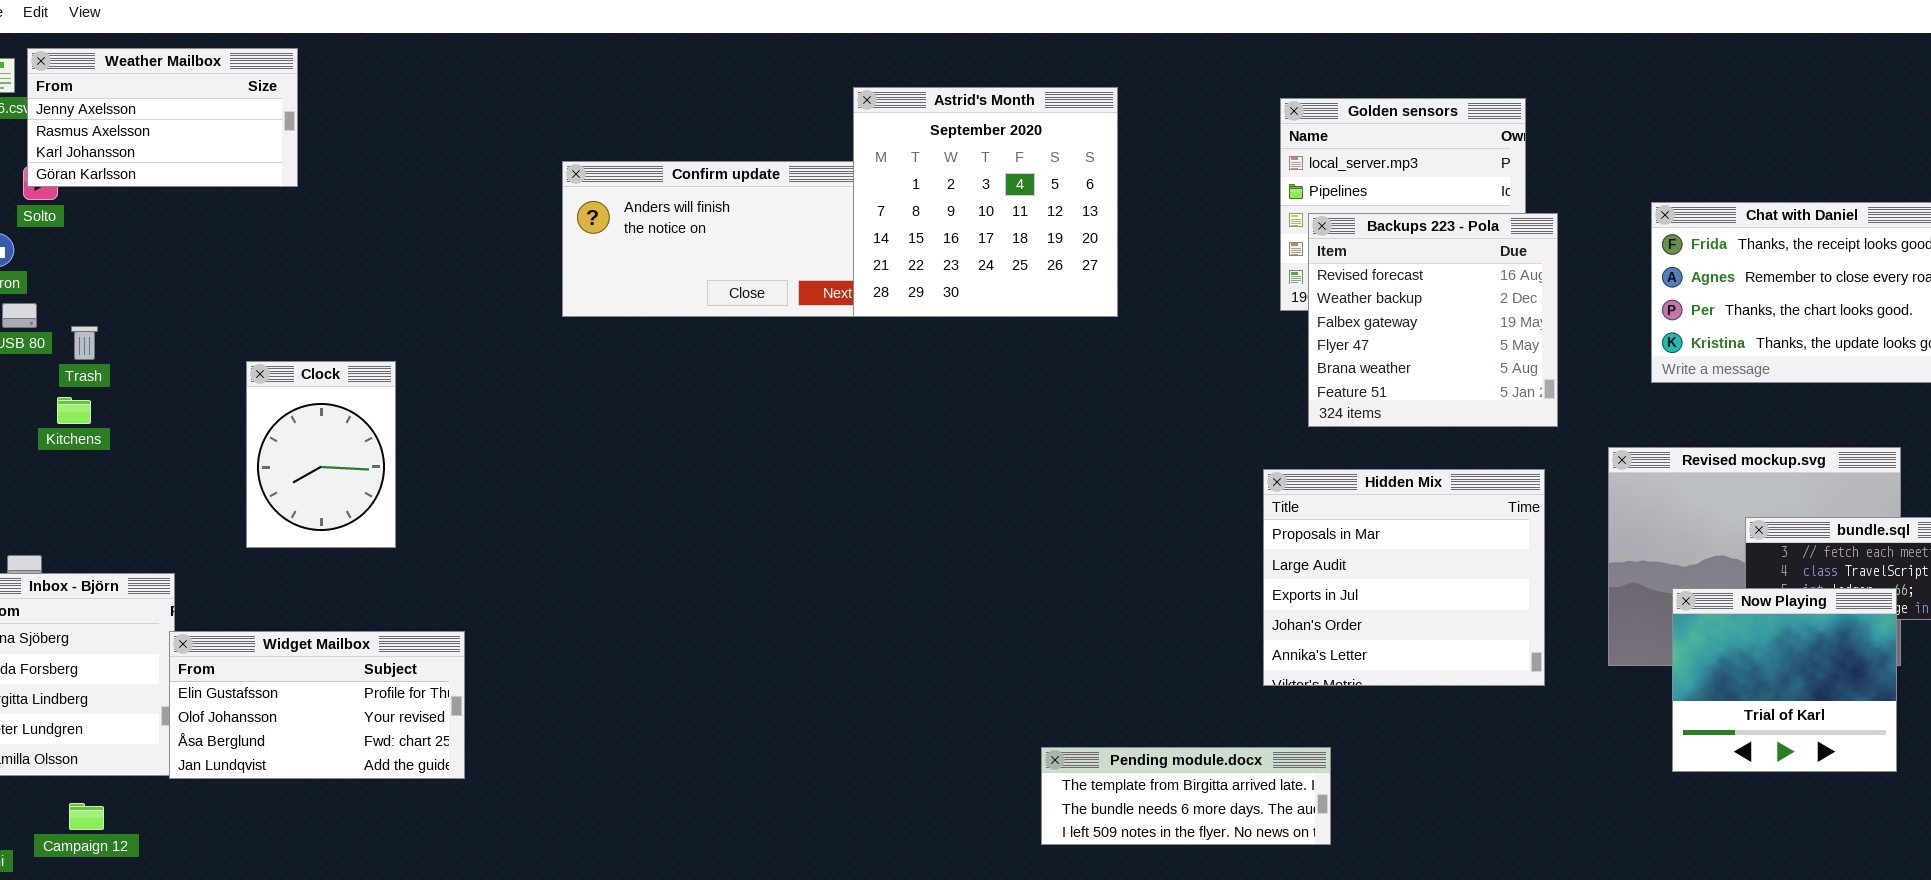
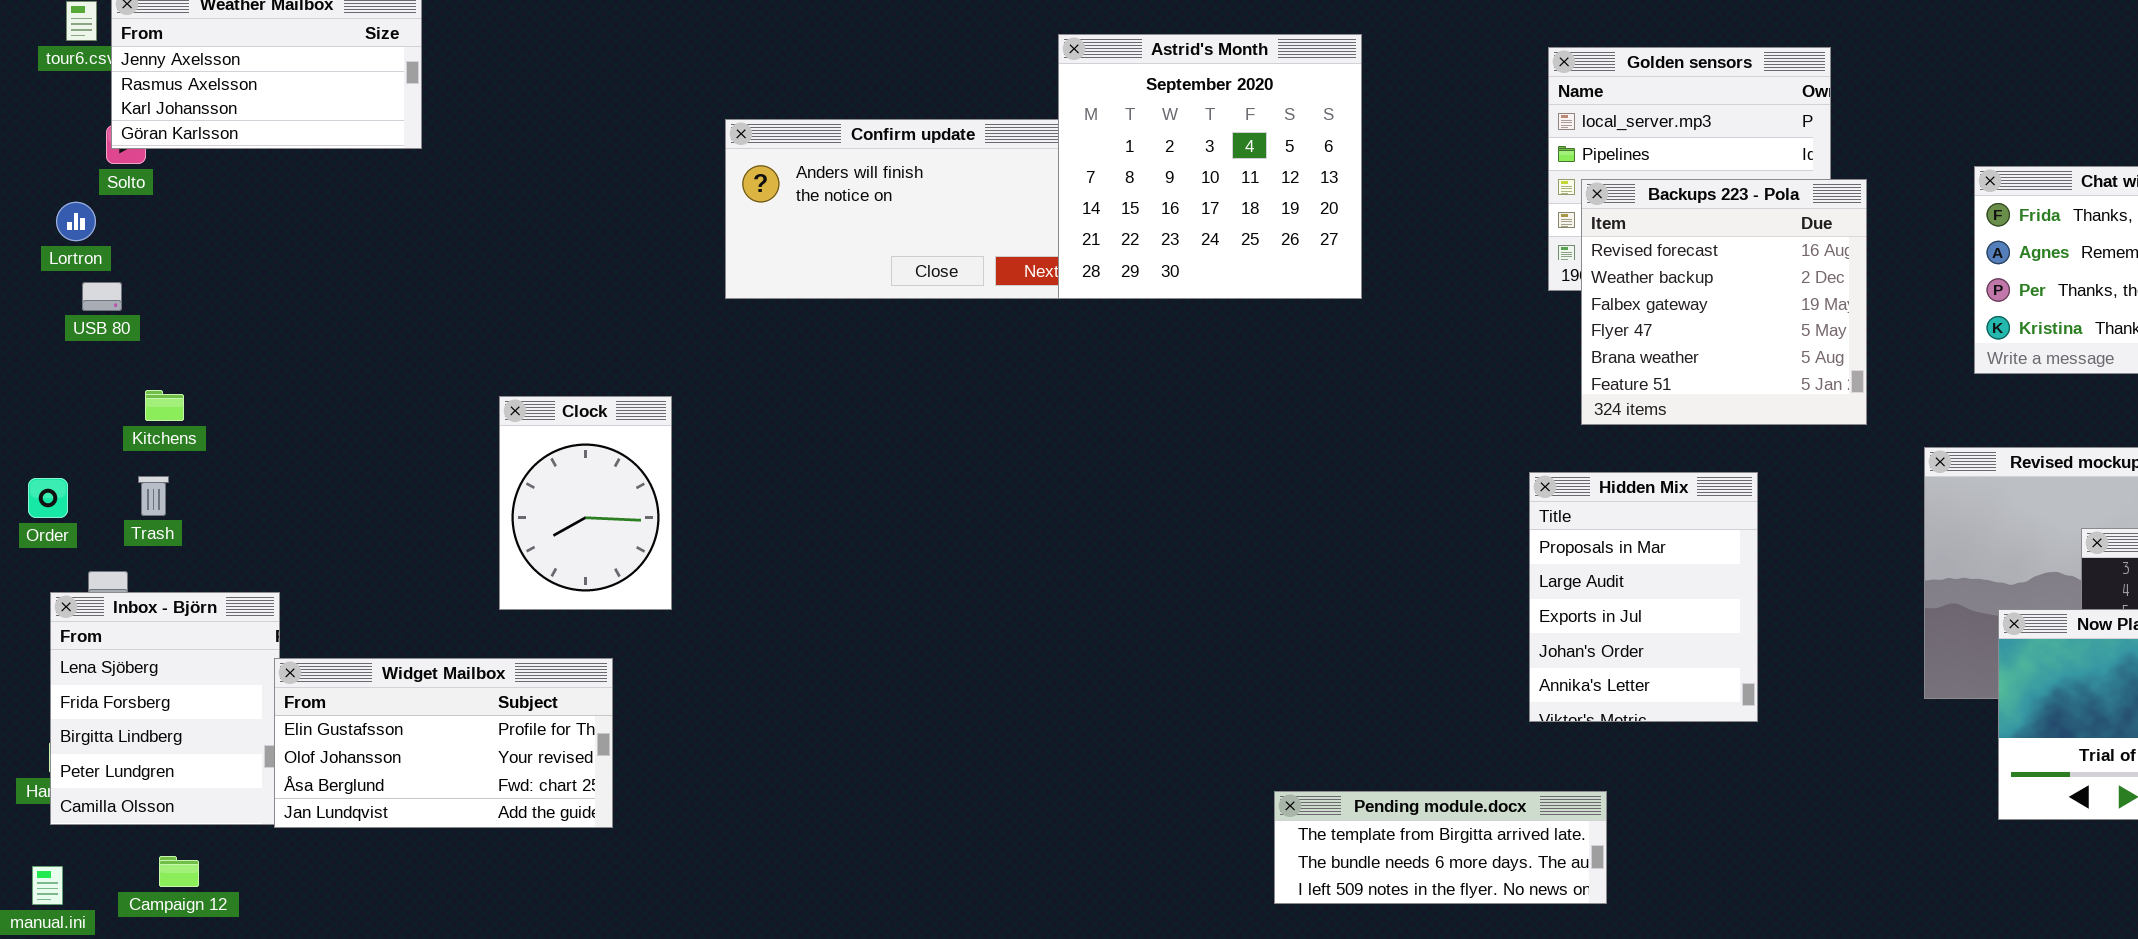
Trash: [71,326,98,360] -> [138,476,169,516], moved
Clock: [246,361,396,548] -> [499,396,672,610], moved
Hidden Mix: [1263,469,1545,686] -> [1529,472,1758,722], resized

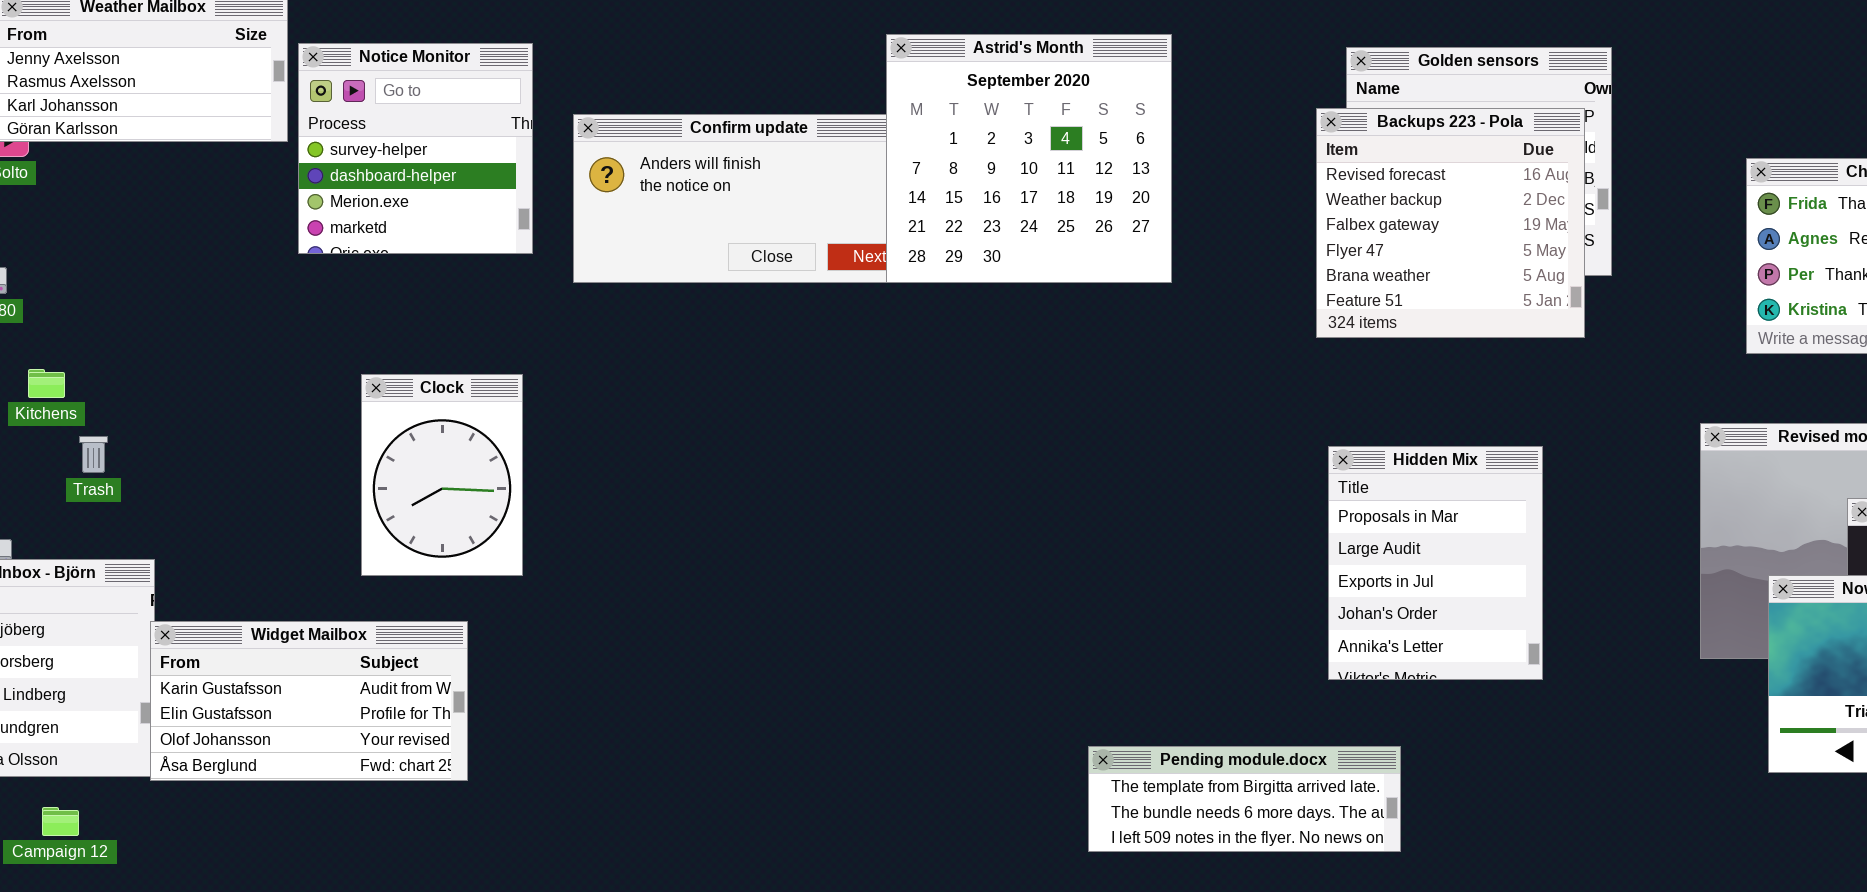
Notice Monitor: none -> [298,43,533,254], opened
Backups 223 - Pola: [1581,179,1867,425] -> [1316,108,1585,338], moved
Trash: [138,476,169,516] -> [79,436,108,473], moved
Widget Mailbox: [274,658,613,828] -> [150,621,468,781], scrolled up 1 row

